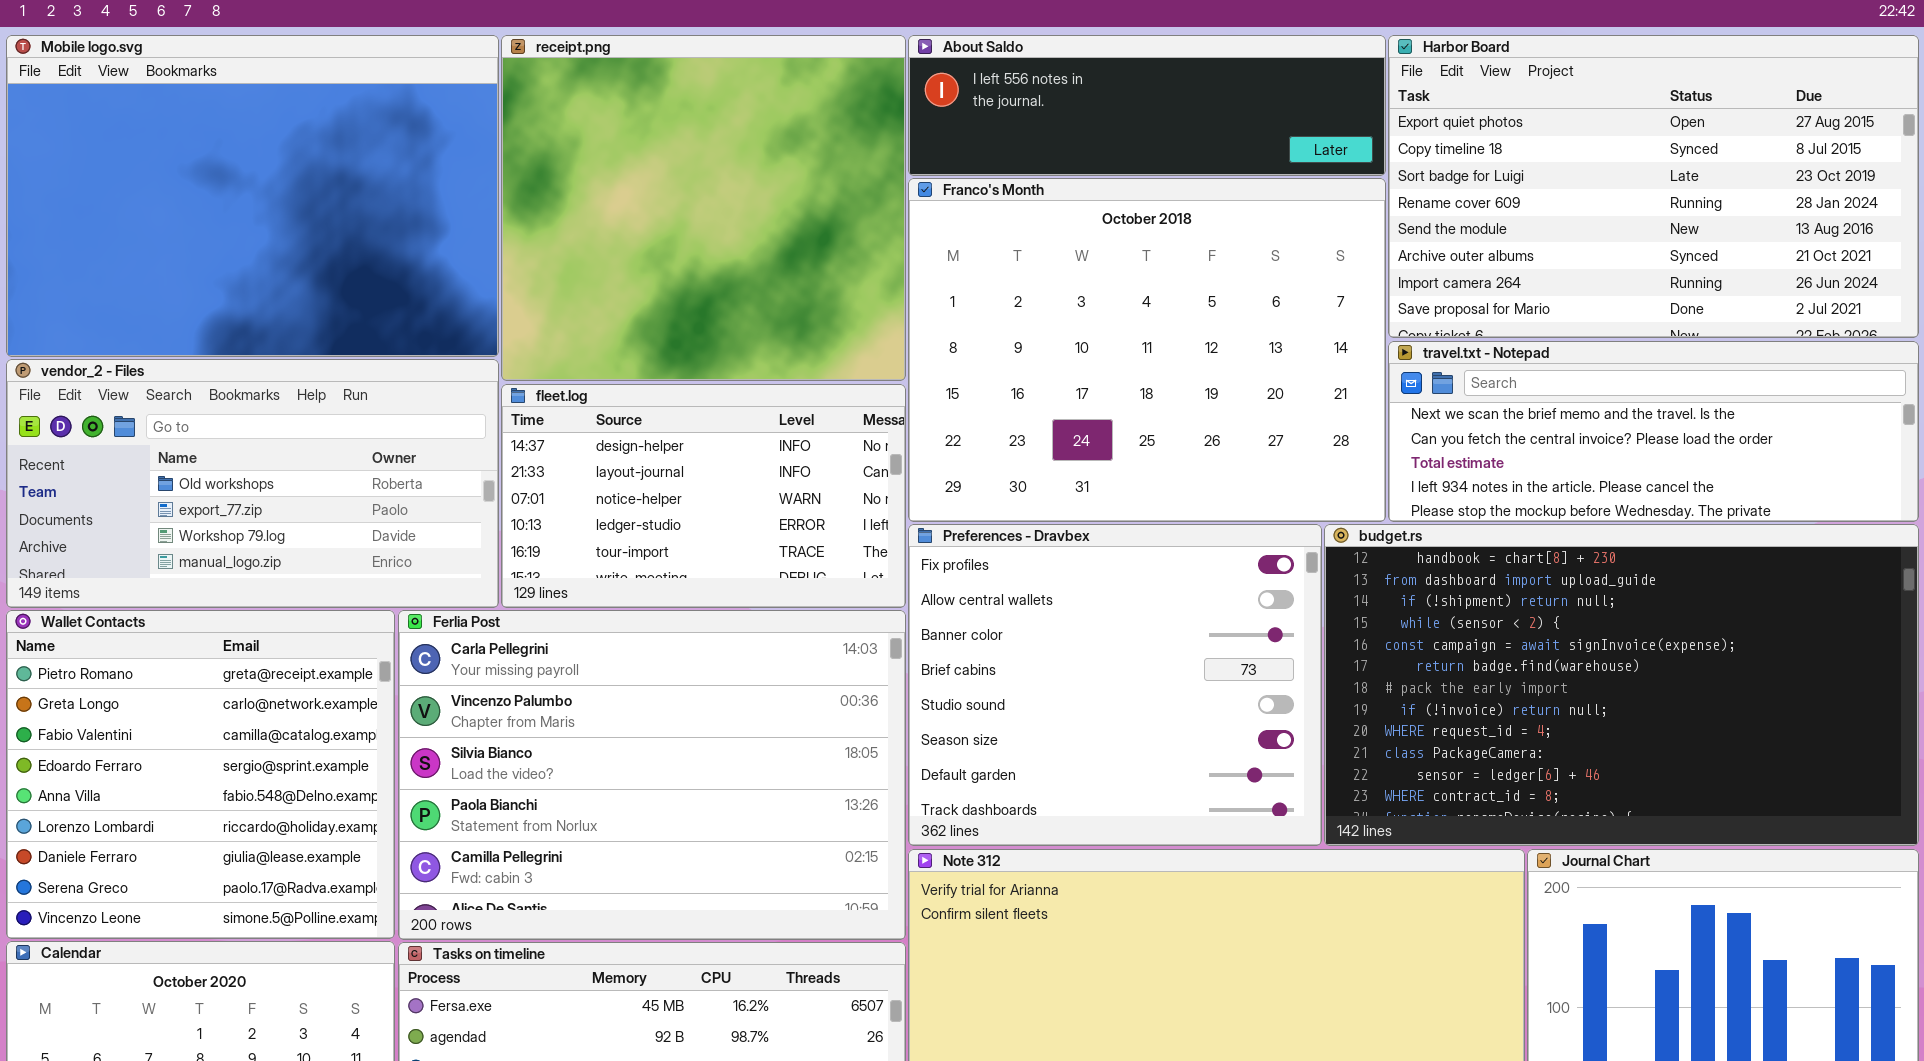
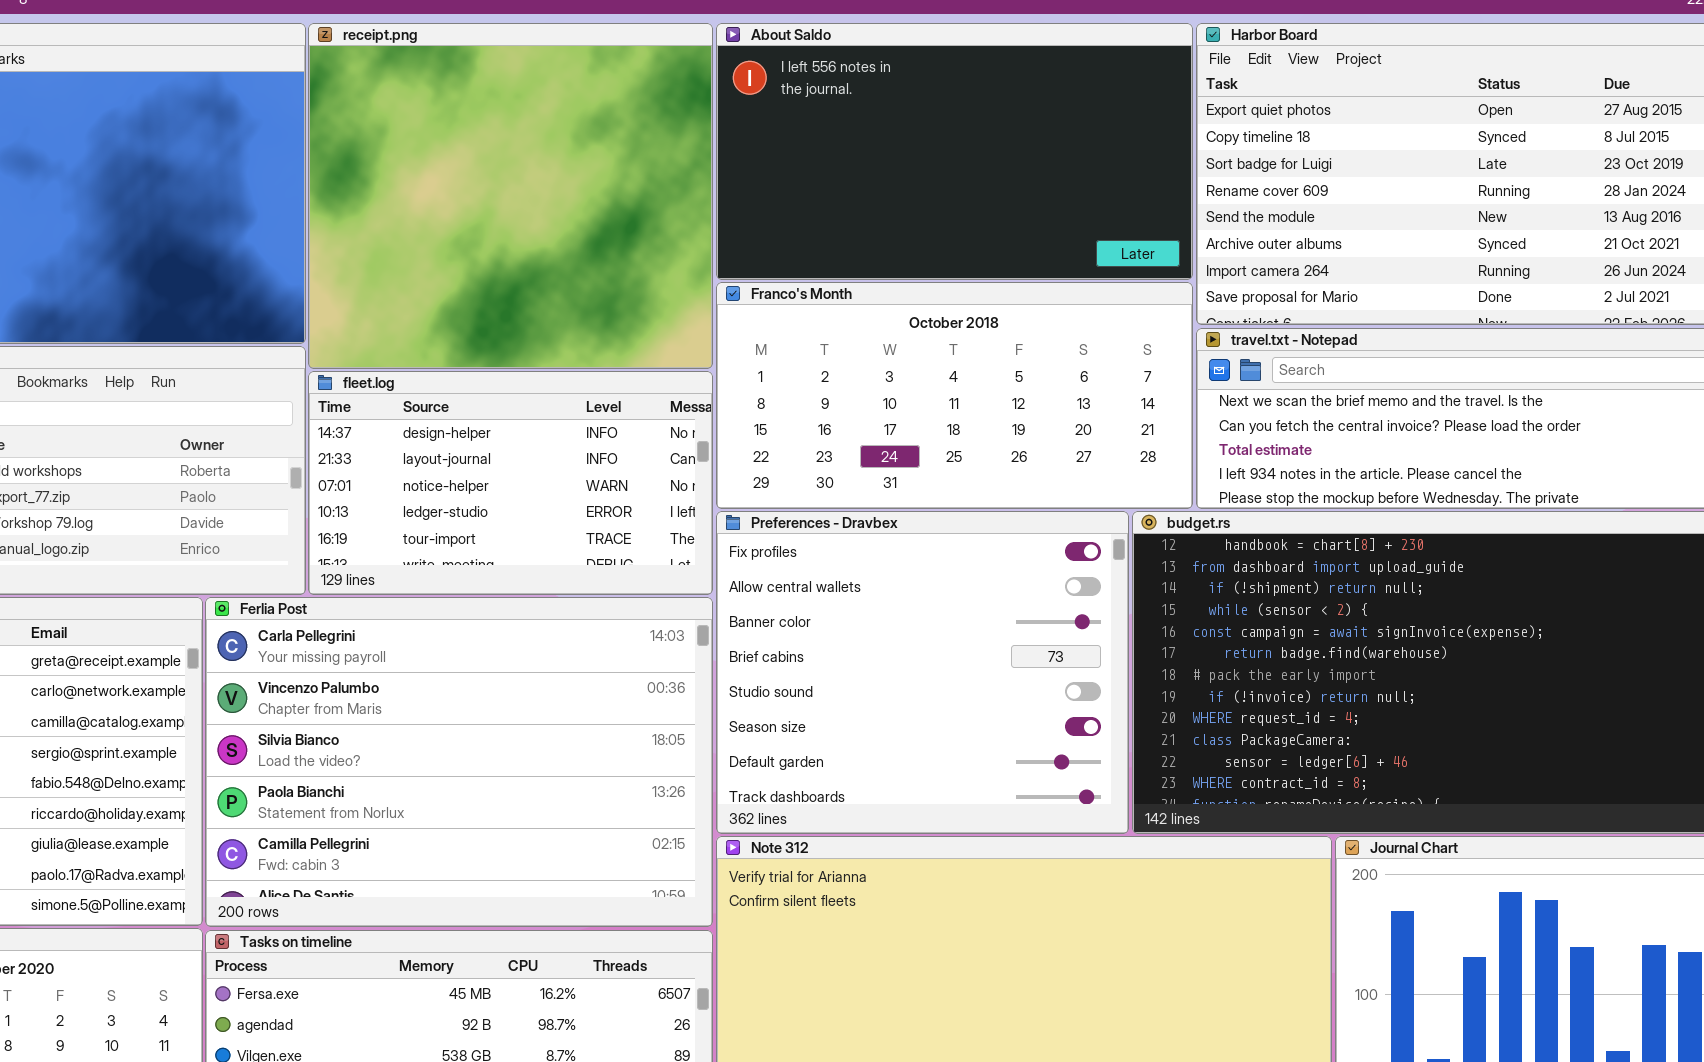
About Saldo: [908,35,1386,176] -> [716,23,1193,280], resized
Franco's Month: [908,178,1386,522] -> [716,282,1193,509], resized

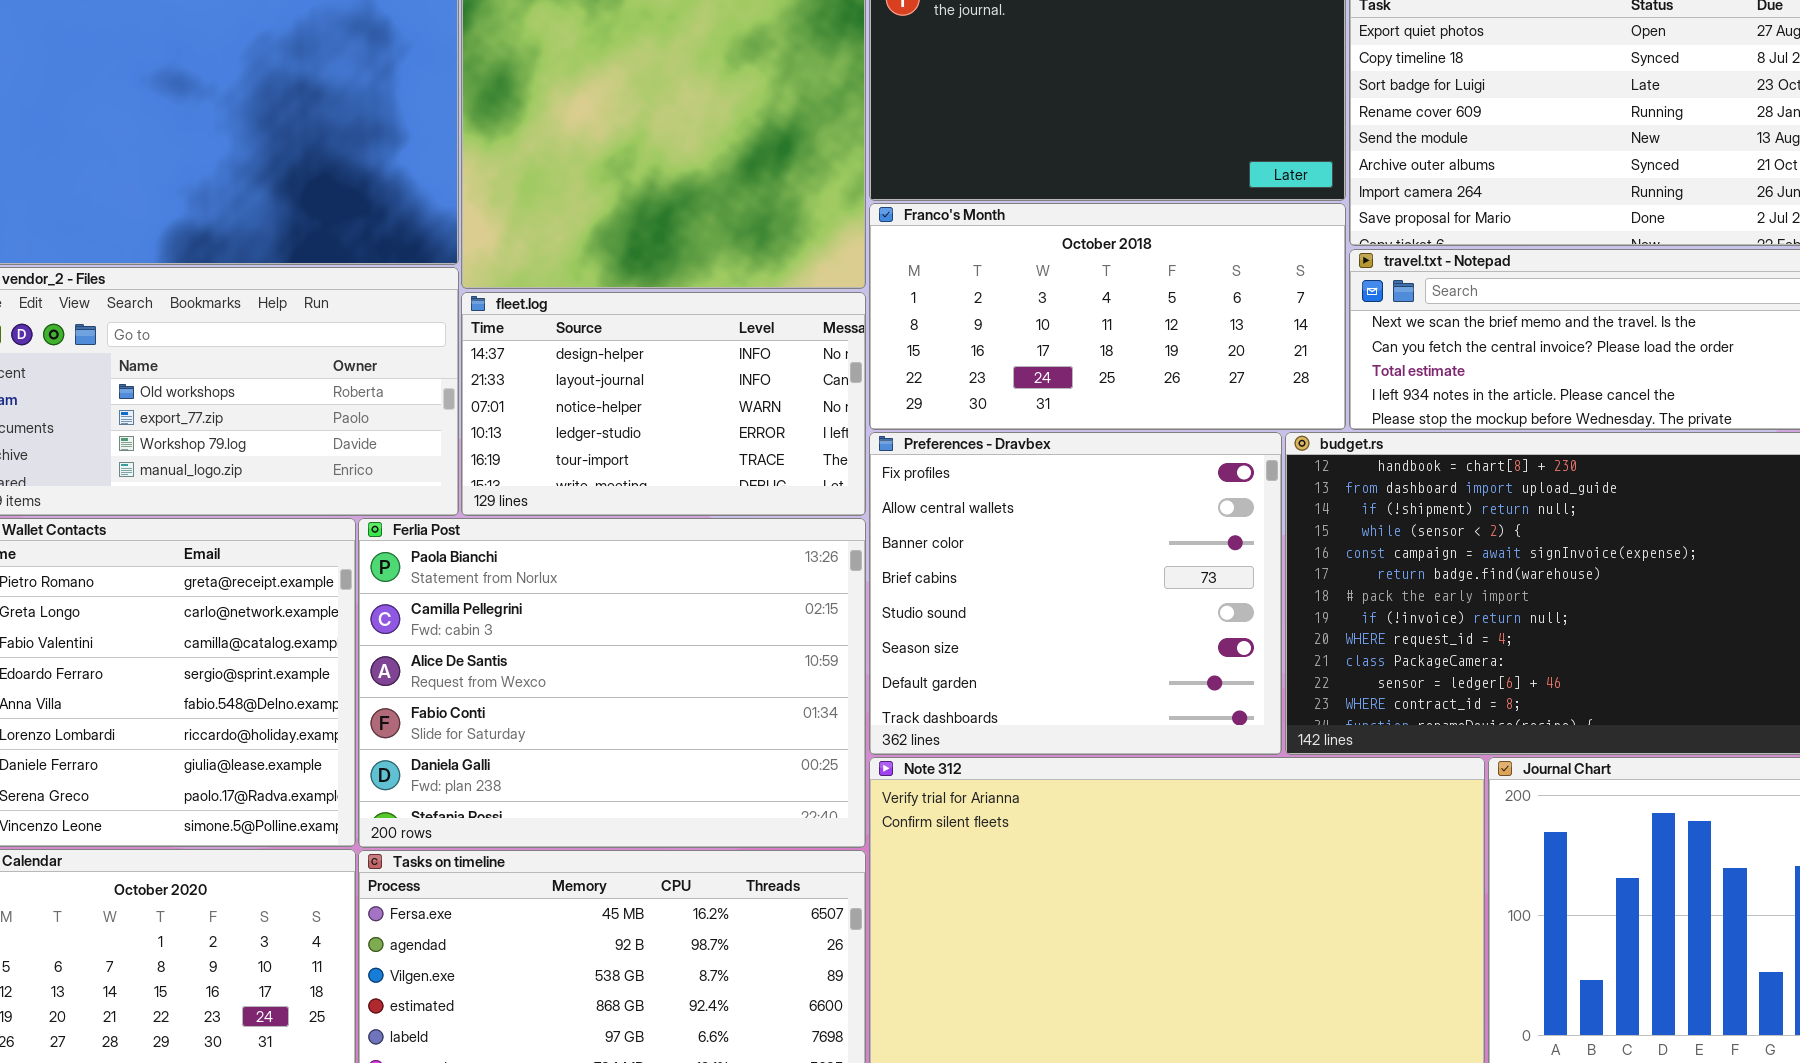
Ferlia Post: [205,597,713,927] -> [358,518,866,848], scrolled down 3 rows

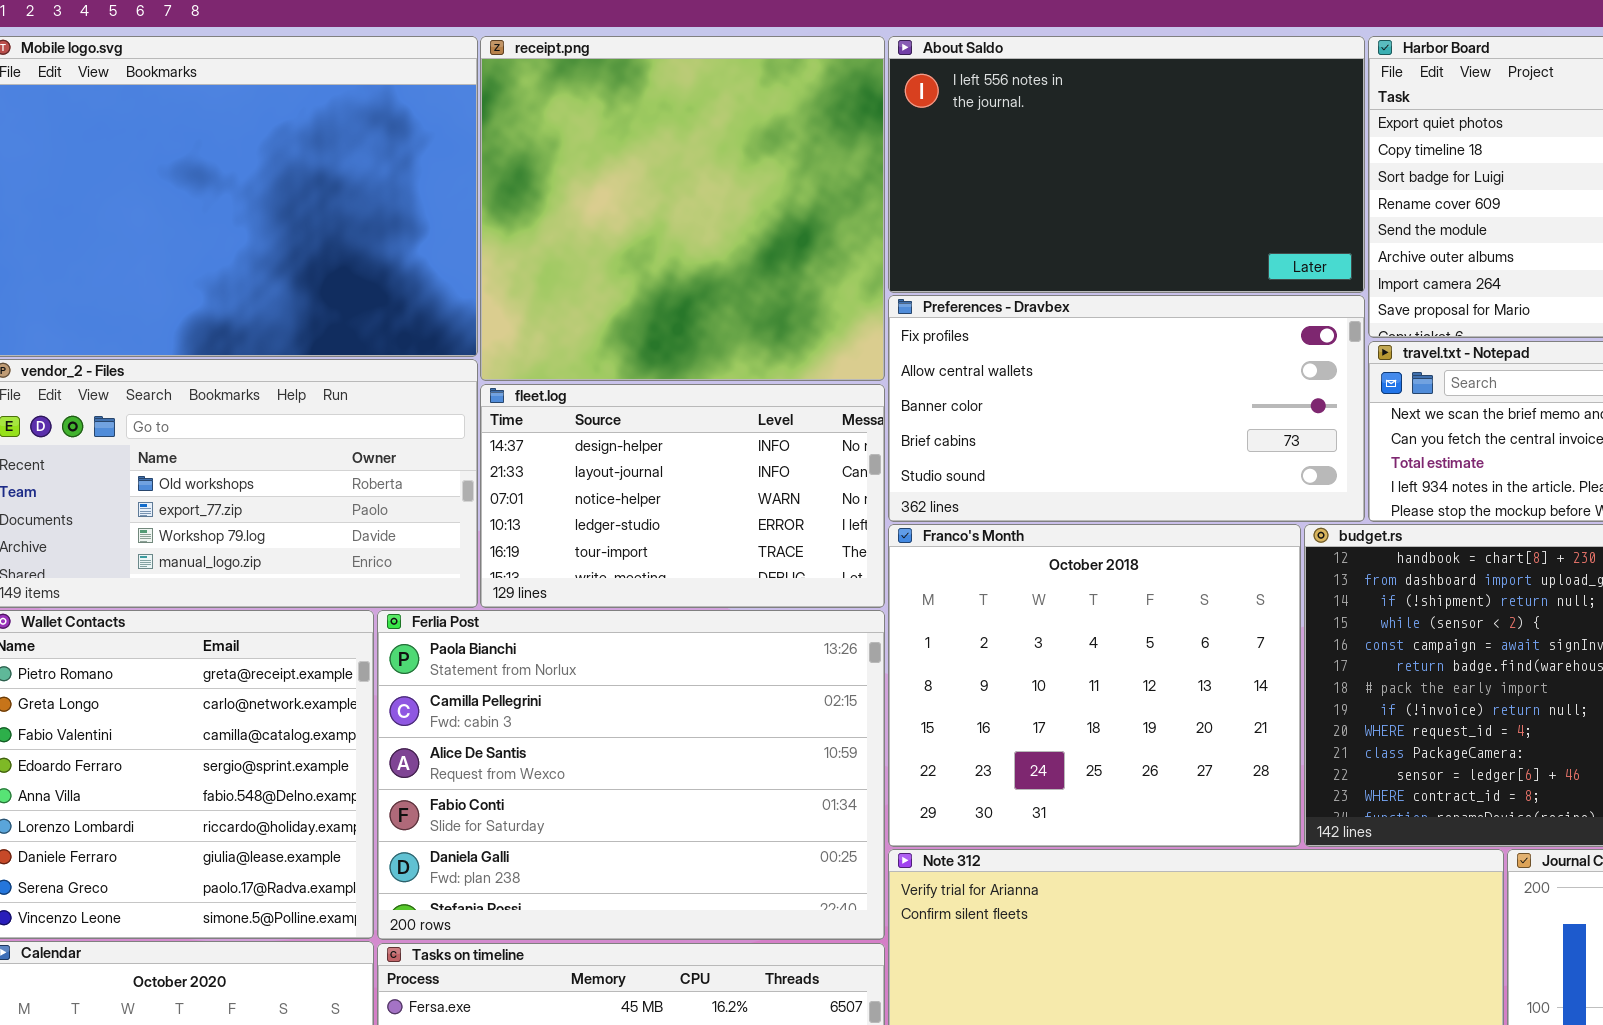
Franco's Month: [869,203,1346,430] -> [888,524,1301,847], moved, resized
Preferences - Dravbex: [869,432,1282,755] -> [888,295,1365,522], moved, resized

